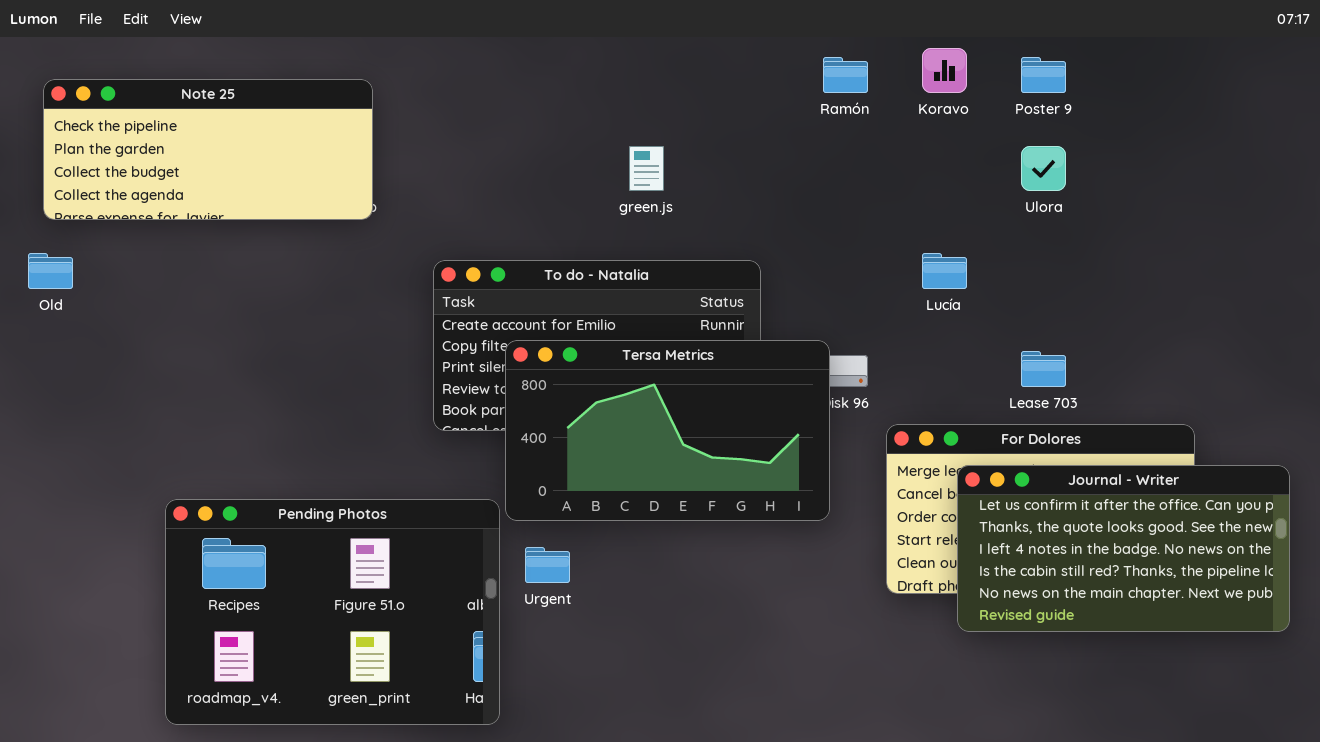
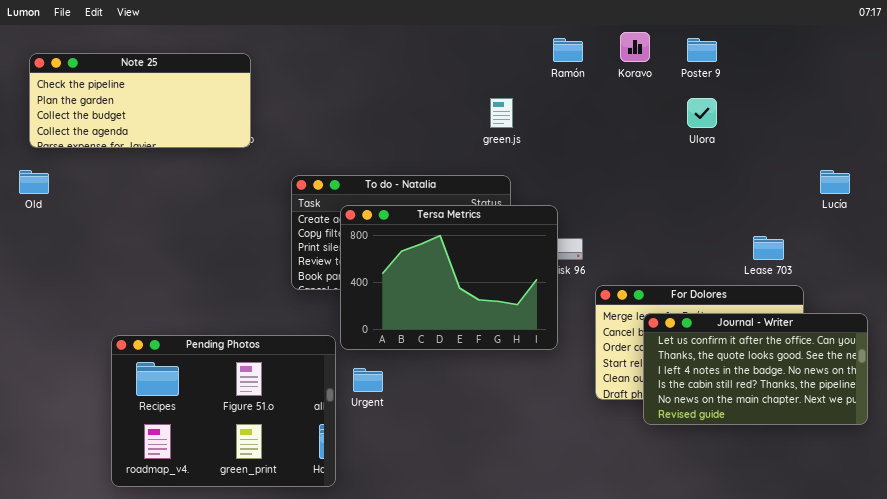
green.js: [629,146,664,191] -> [490,98,513,128], moved
Lucía: [922,253,967,289] -> [820,170,850,194], moved
Tersa Metrics: [505,340,830,521] -> [340,205,558,350], resized
Lease 703: [1021,351,1066,387] -> [753,236,784,260], moved

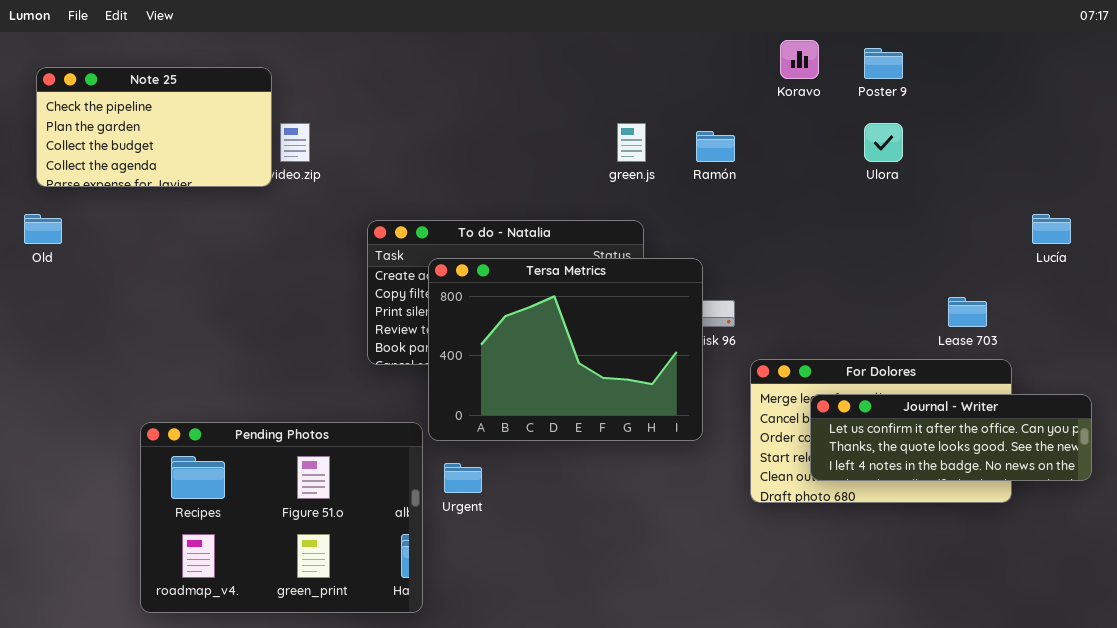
Ramón: [553,38,583,62] -> [696,131,735,162], moved
Note 25: [29,53,251,148] -> [36,67,272,187], resized
Journal - Writer: [643,313,868,425] -> [810,394,1092,481], resized

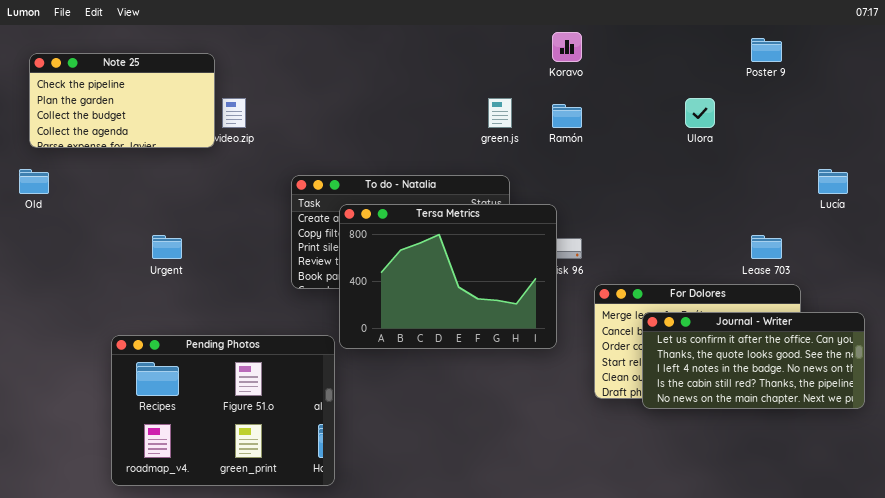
Koravo: [780,40,819,79] -> [552,32,582,62], moved
Poster 9: [864,48,903,79] -> [751,38,782,62], moved
Journal - Writer: [810,394,1092,481] -> [642,312,865,409], resized
Urgent: [444,463,482,493] -> [152,235,182,259], moved

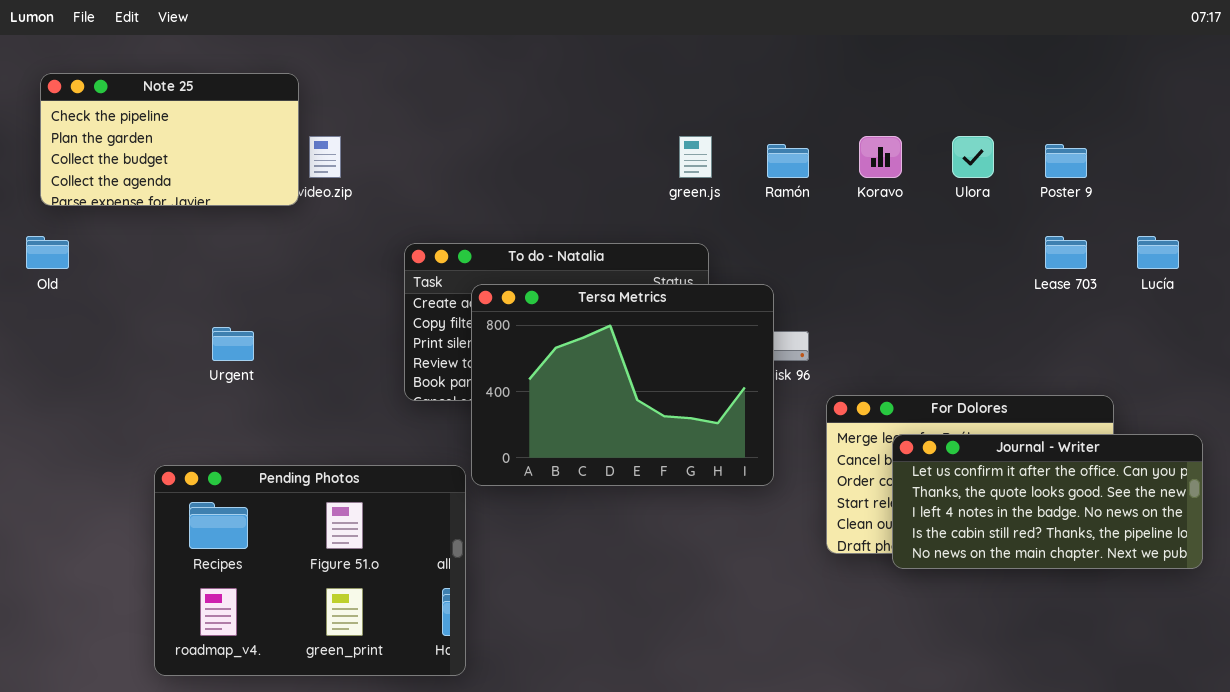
Koravo: [552,32,582,62] -> [859,136,902,178], moved
Poster 9: [751,38,782,62] -> [1045,144,1087,178], moved
Lease 703: [751,235,782,259] -> [1045,236,1087,269], moved

